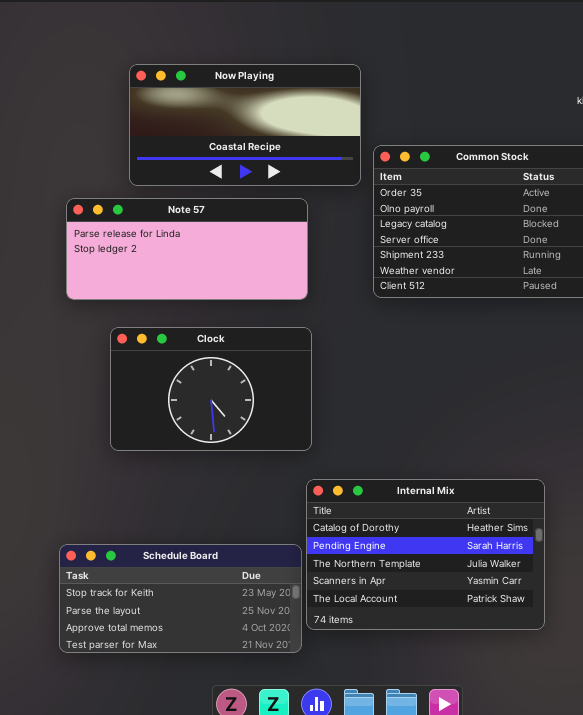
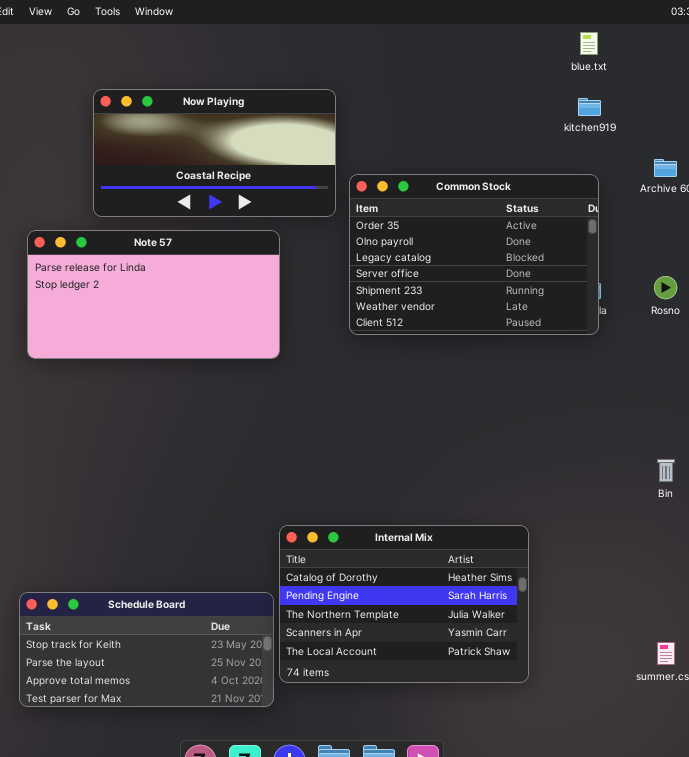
Note 57: [66,198,308,300] -> [27,230,280,359], resized
Clock: [110,327,312,451] -> none, closed

